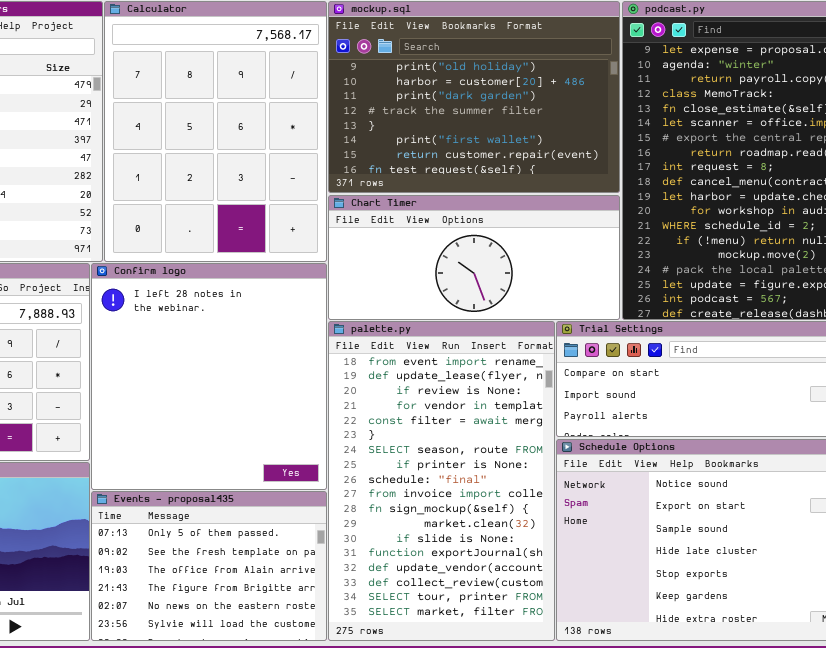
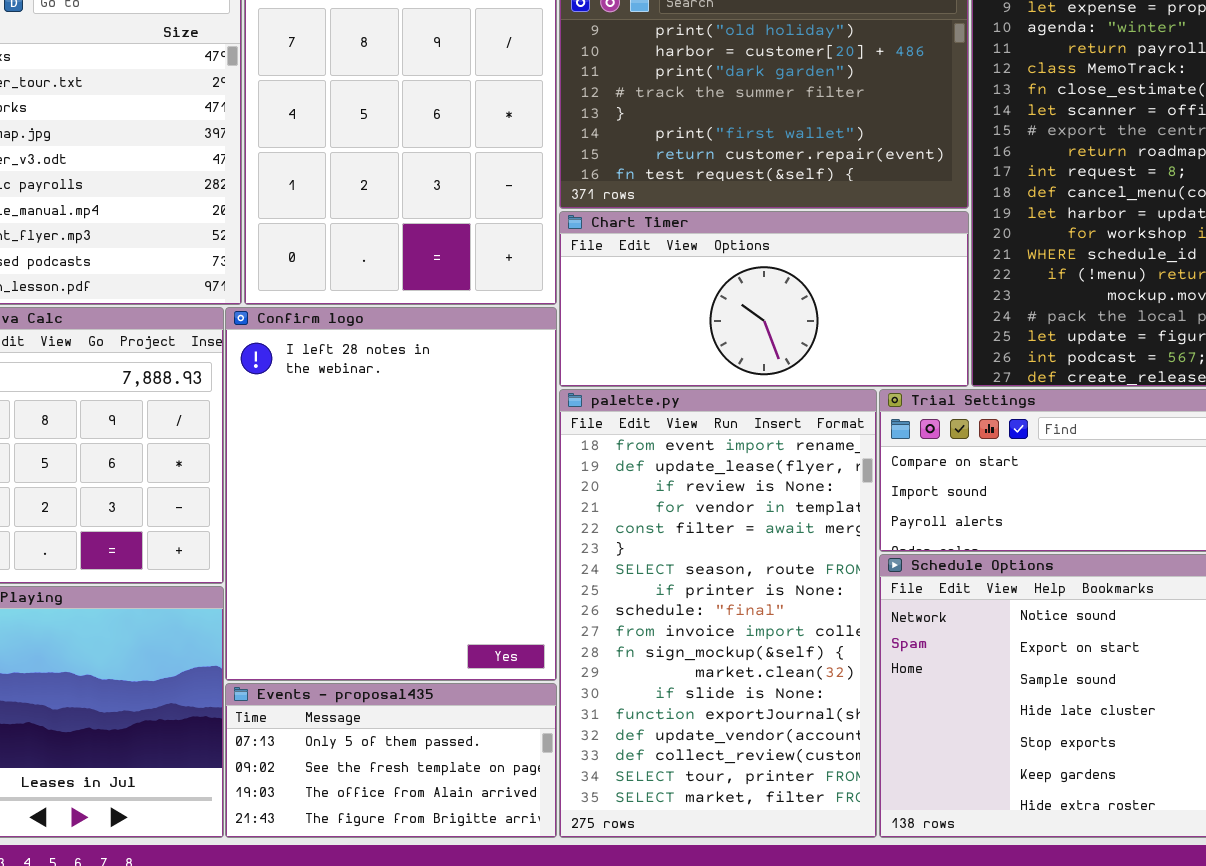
Confirm logo: [91,263,327,490] -> [225,307,557,681], resized
Events - proposal435: [91,491,327,641] -> [225,683,557,838], resized

